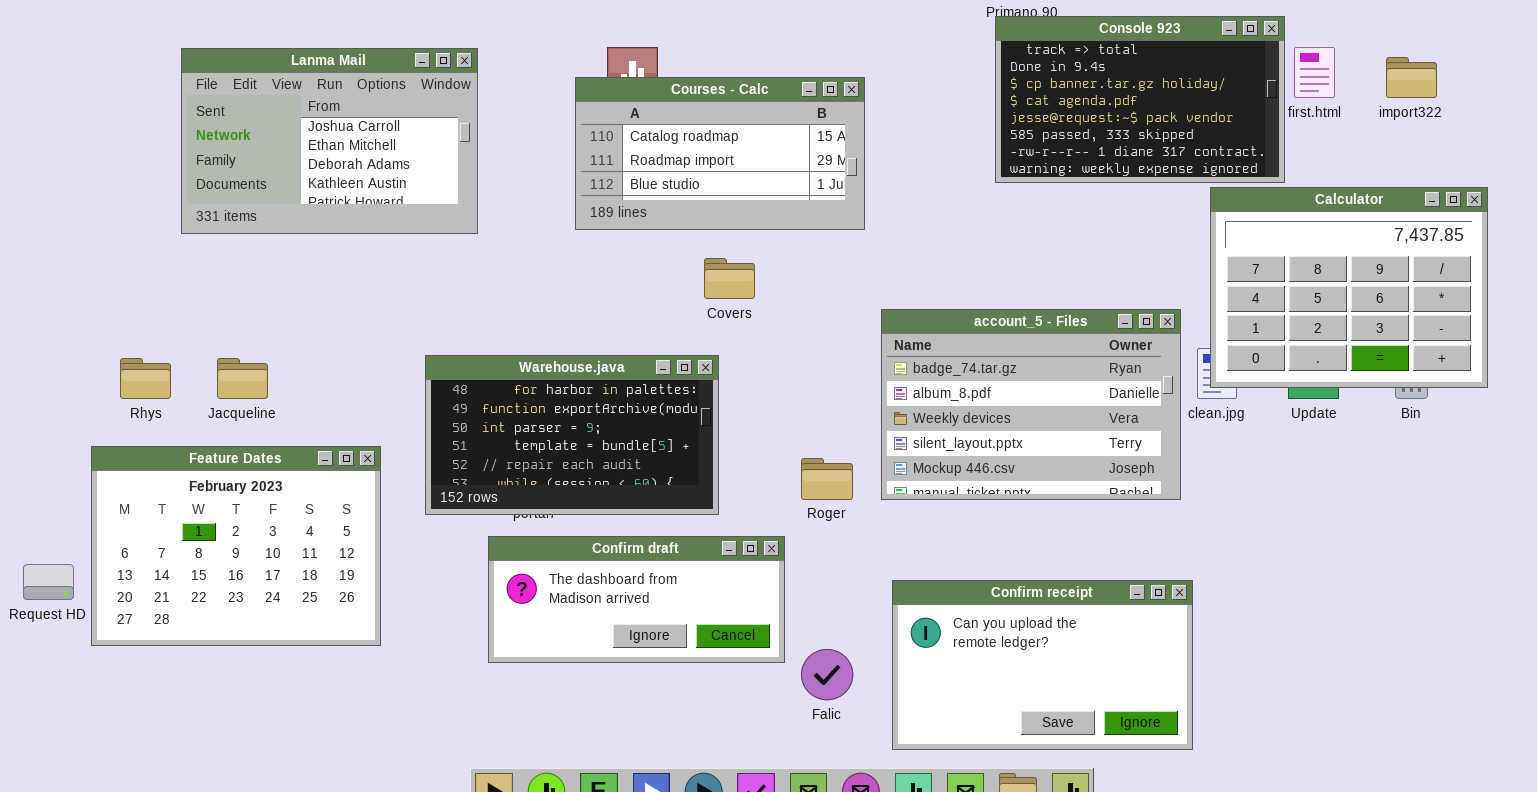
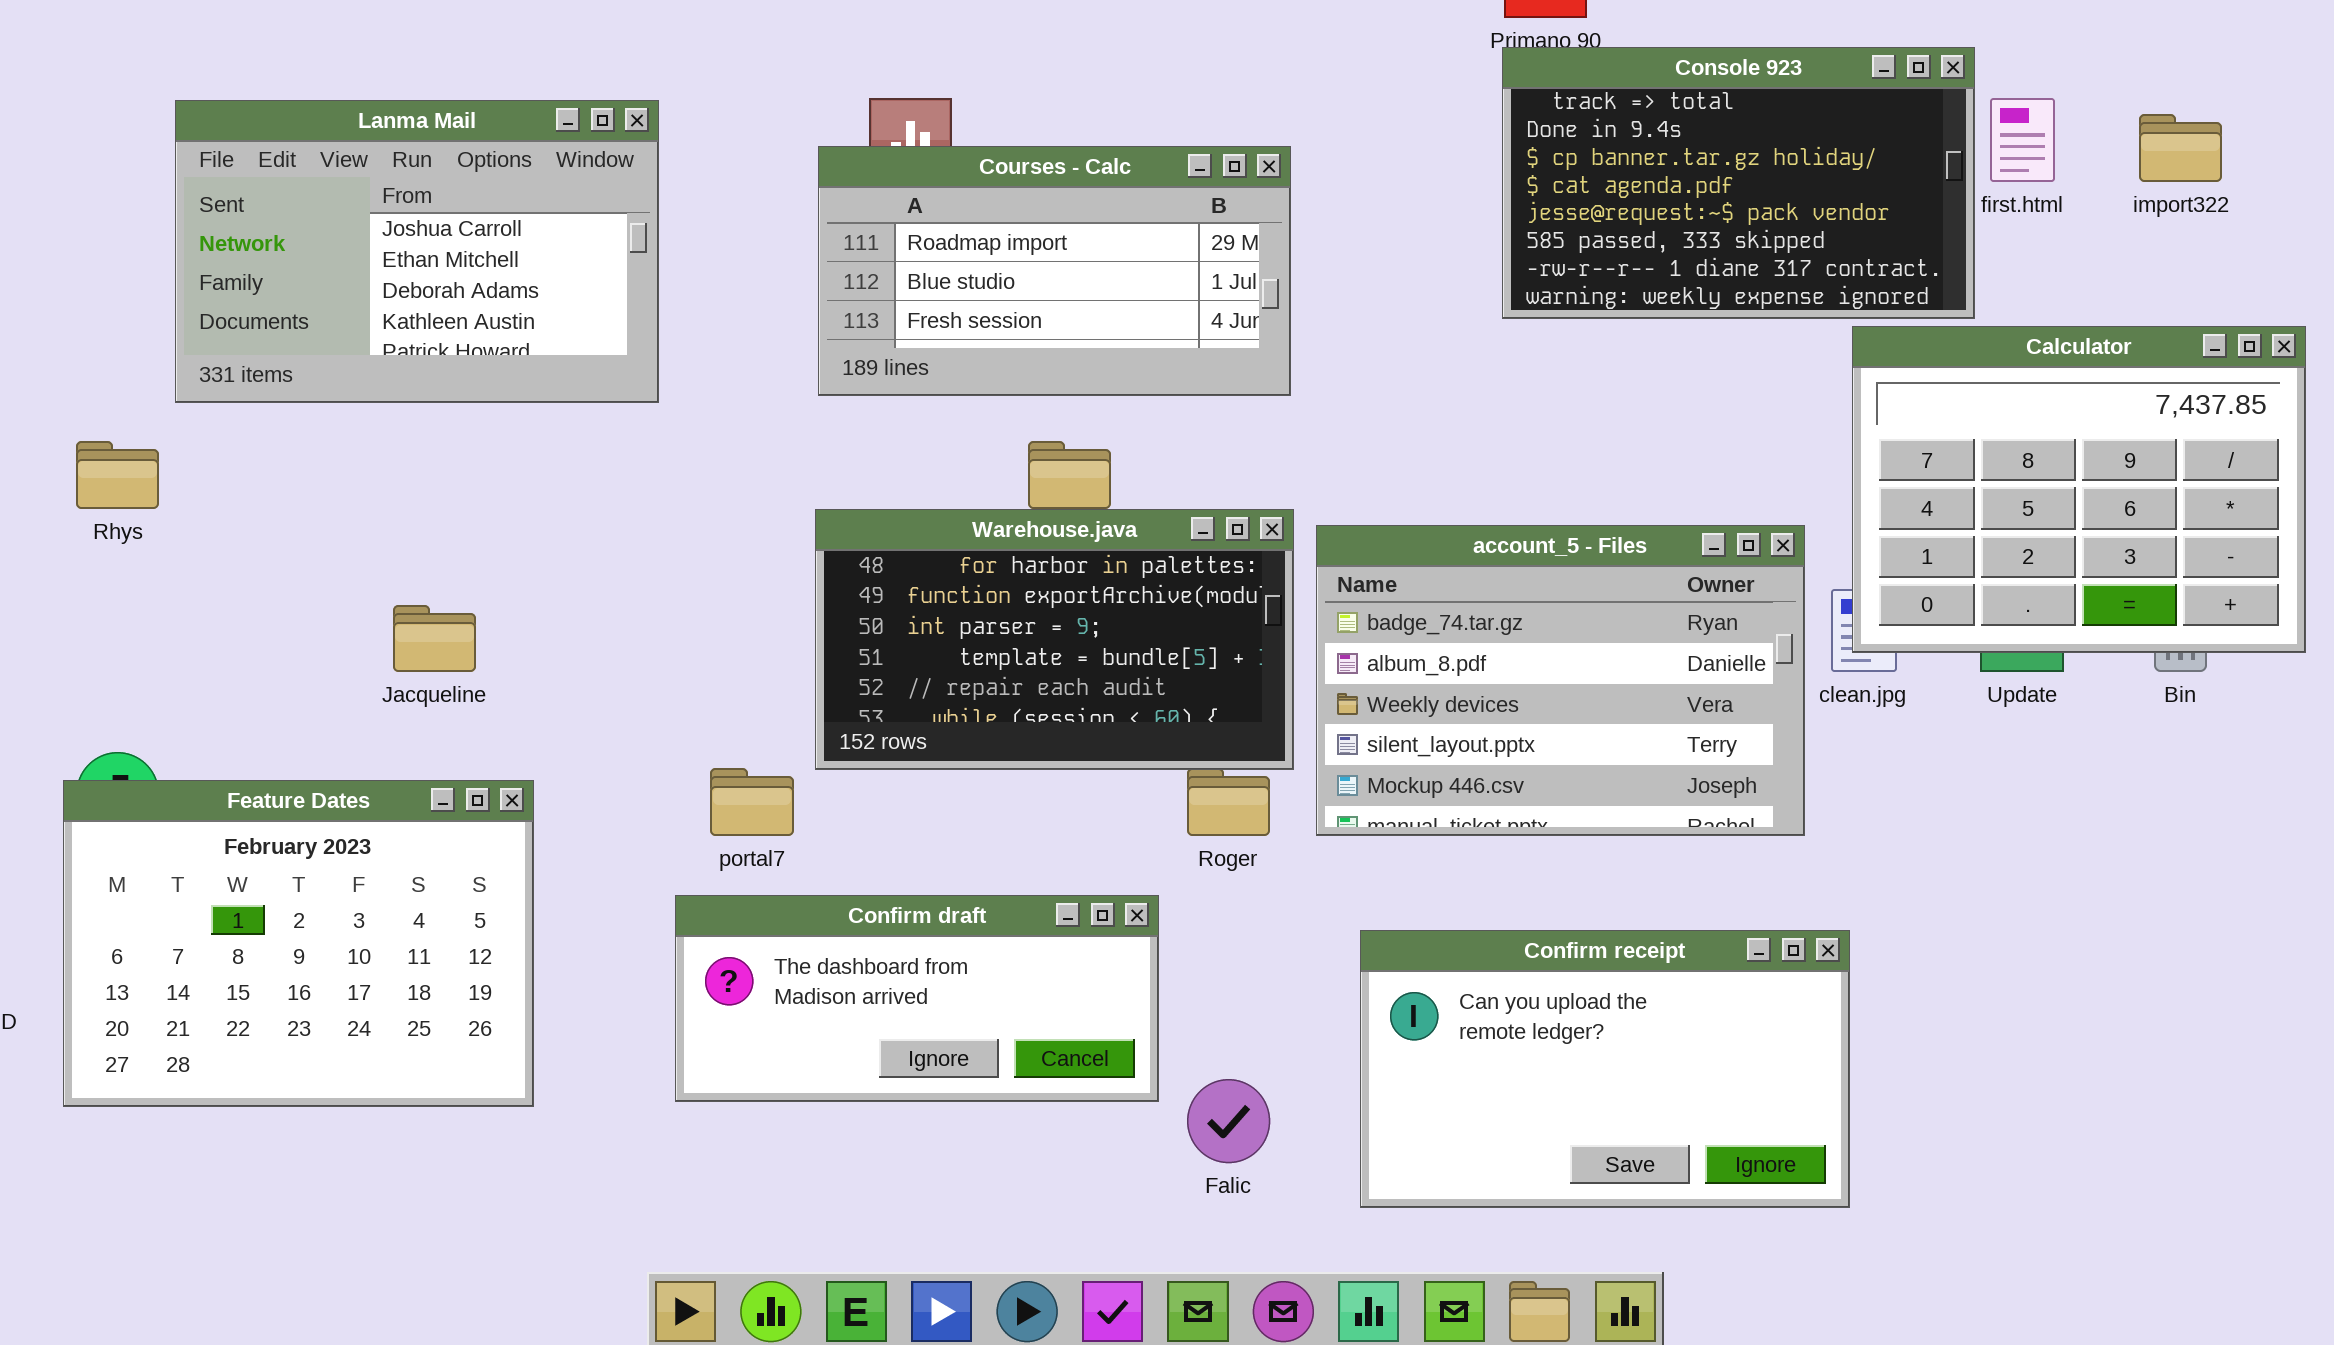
Courses - Calc: [575,77,865,230] -> [818,146,1291,396], scrolled down 1 row
Warehouse.java: [425,355,719,515] -> [815,509,1294,770], moved
Rhys: [120,358,171,399] -> [76,441,159,509], moved
Jacqueline: [217,358,268,399] -> [393,605,476,672], moved
Feature Dates: [91,446,381,646] -> [63,780,534,1107], moved
Confirm receipt: [892,580,1193,750] -> [1360,930,1850,1208], moved

